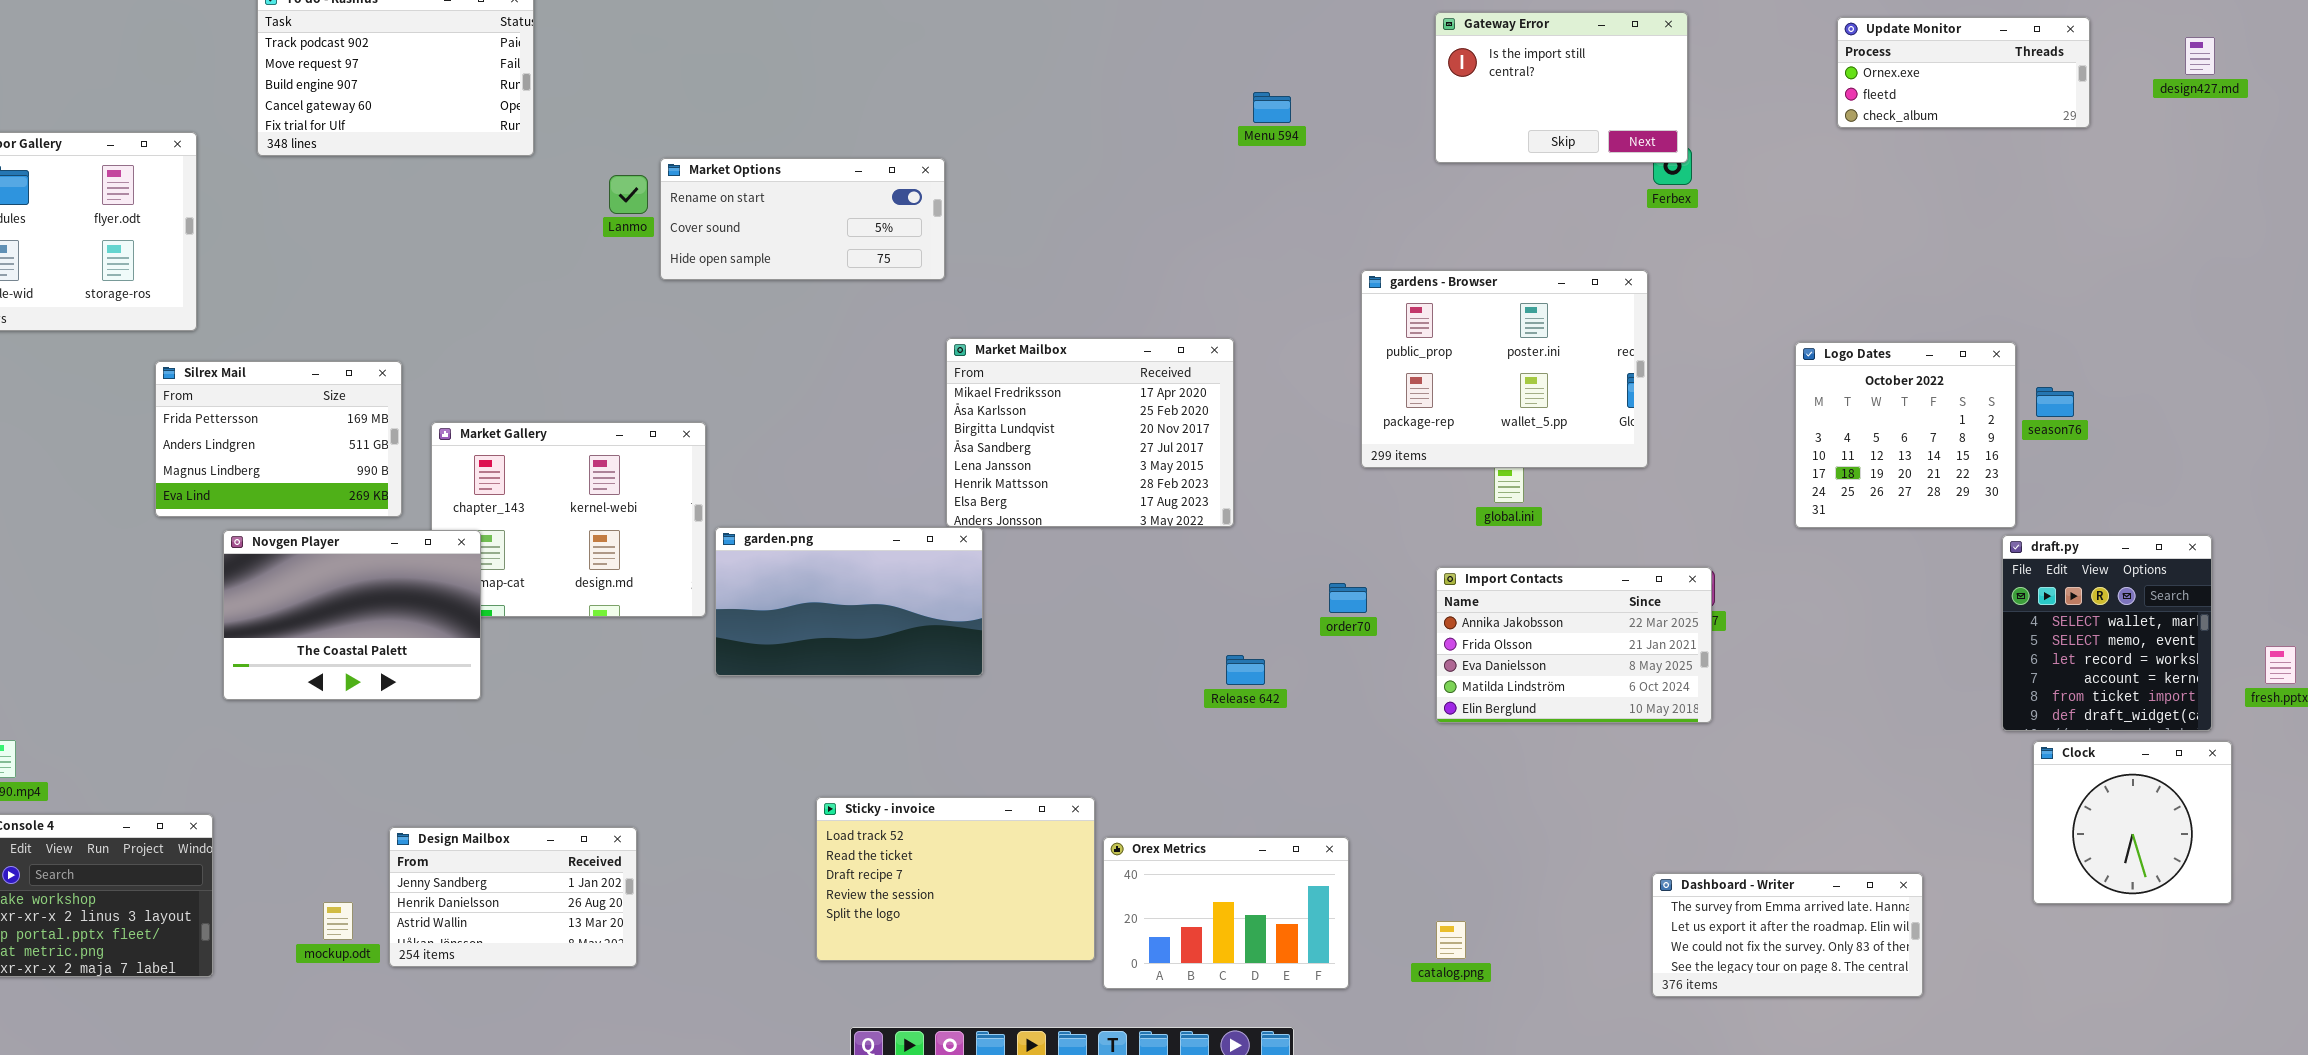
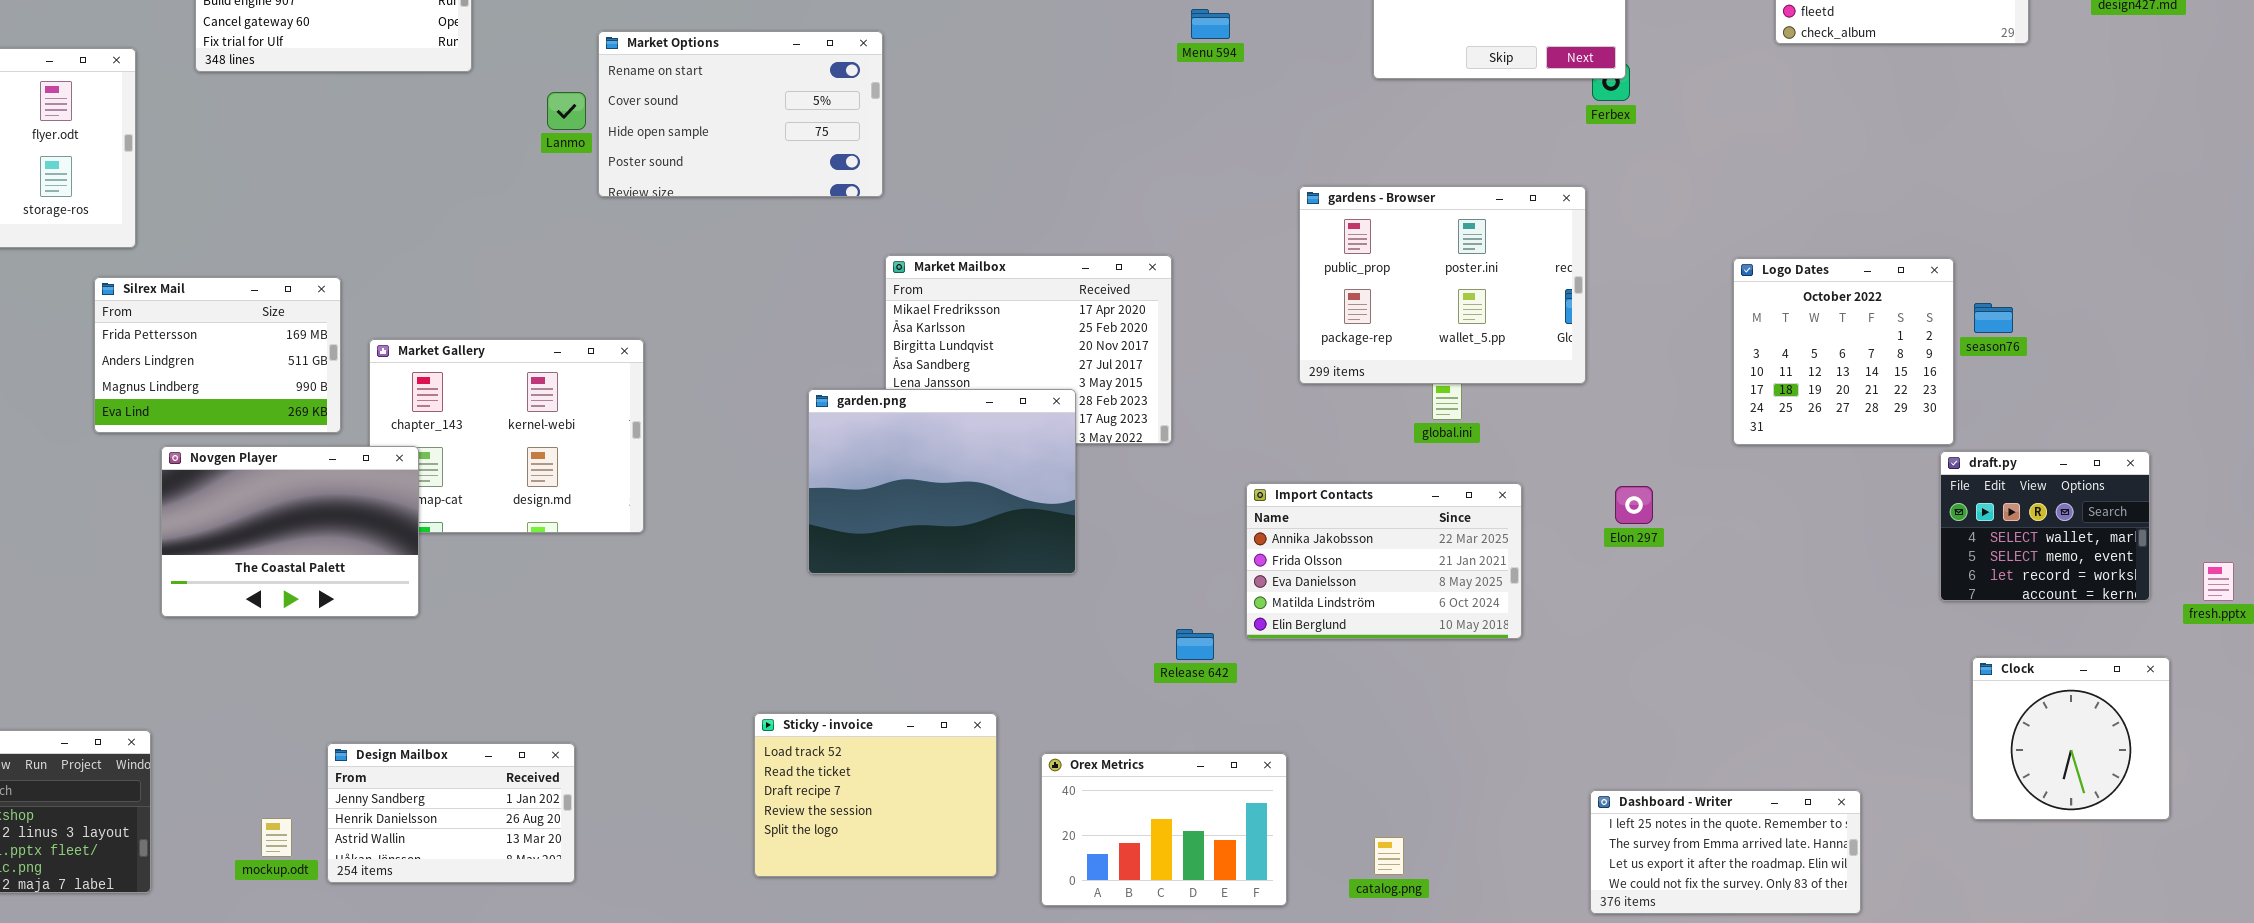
Market Options: [660,158,945,280] -> [598,31,883,197], resized
garden.png: [715,527,983,676] -> [808,389,1076,574], moved, resized
draft.py: [2002,535,2212,731] -> [1940,451,2150,601], resized
Import Contacts: [1436,567,1712,723] -> [1246,483,1522,639], moved
Release 642: [1226,655,1265,685] -> [1176,629,1214,660], moved
Sticky - invoice: [816,797,1095,961] -> [754,713,997,877], resized
Dashboard - Writer: [1652,873,1923,997] -> [1590,790,1861,914], scrolled up 1 row

